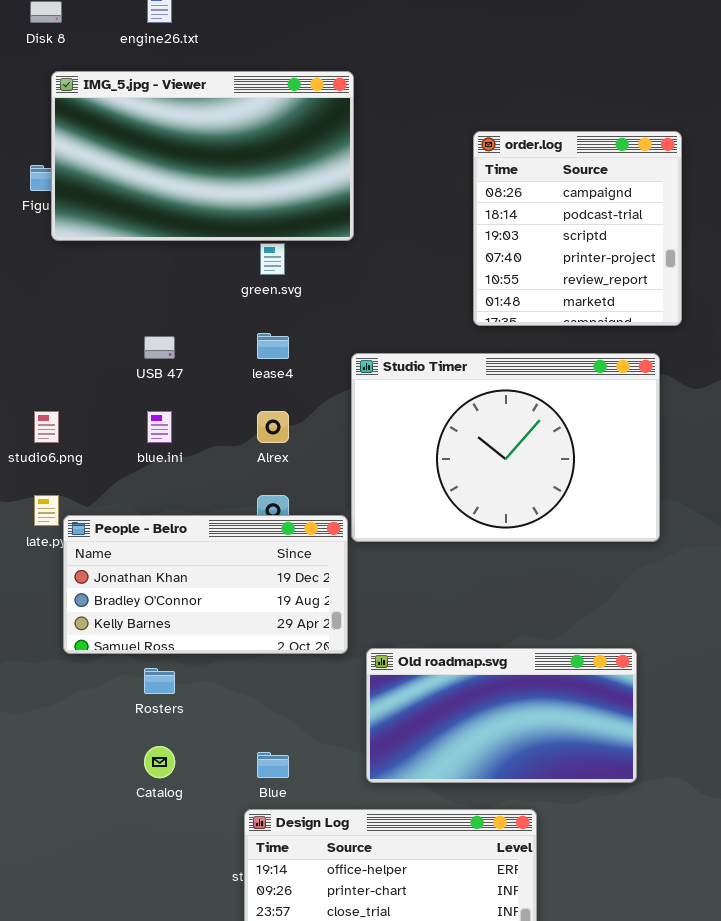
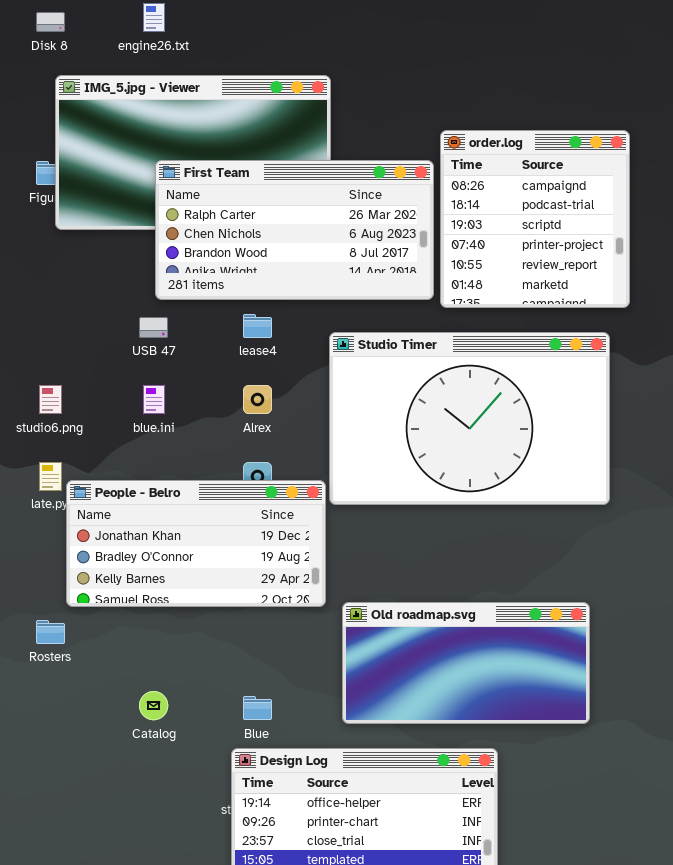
First Team: none -> [155,160,434,300], opened
Rosters: [144,668,175,694] -> [36,620,65,644], moved

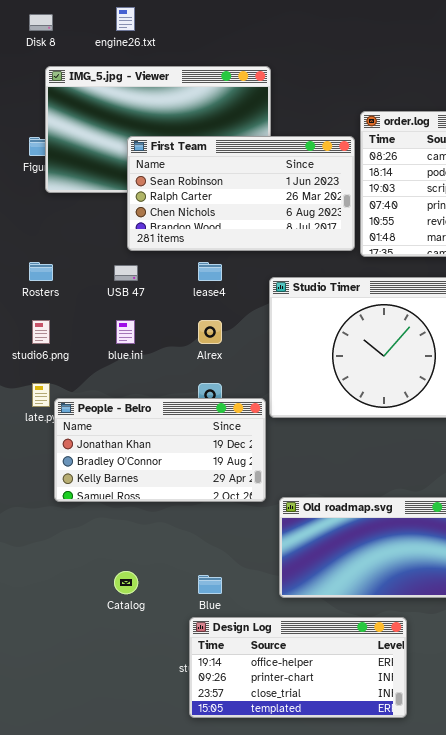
First Team: [155,160,434,300] -> [127,136,355,251], scrolled up 1 row
Rosters: [36,620,65,644] -> [29,262,53,281], moved

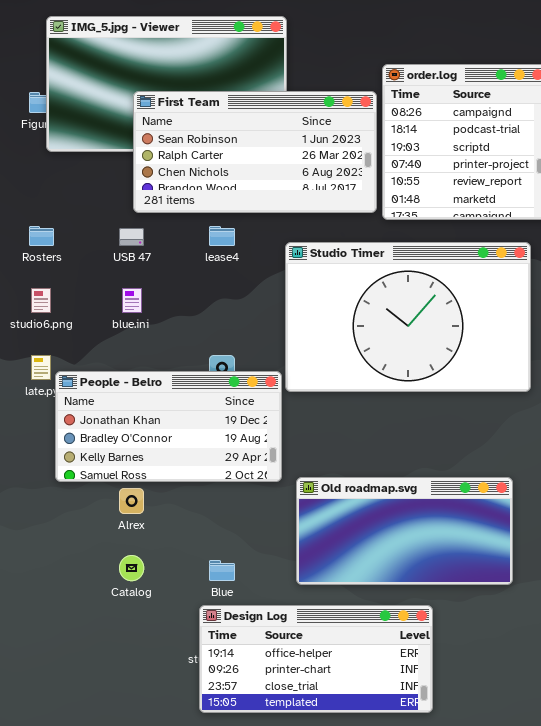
Alrex: [198,320,222,344] -> [119,488,144,514], moved

